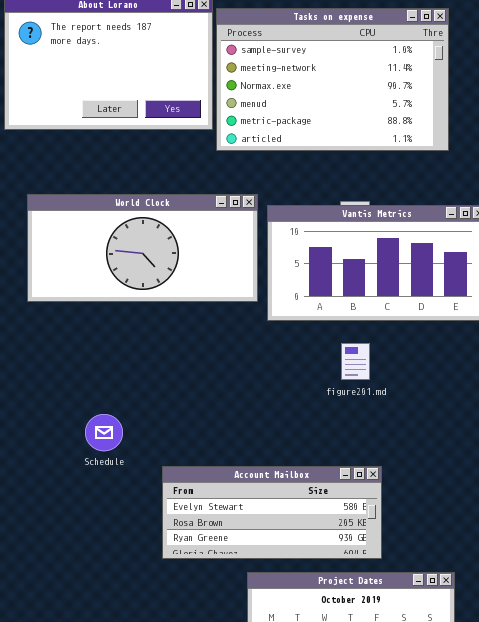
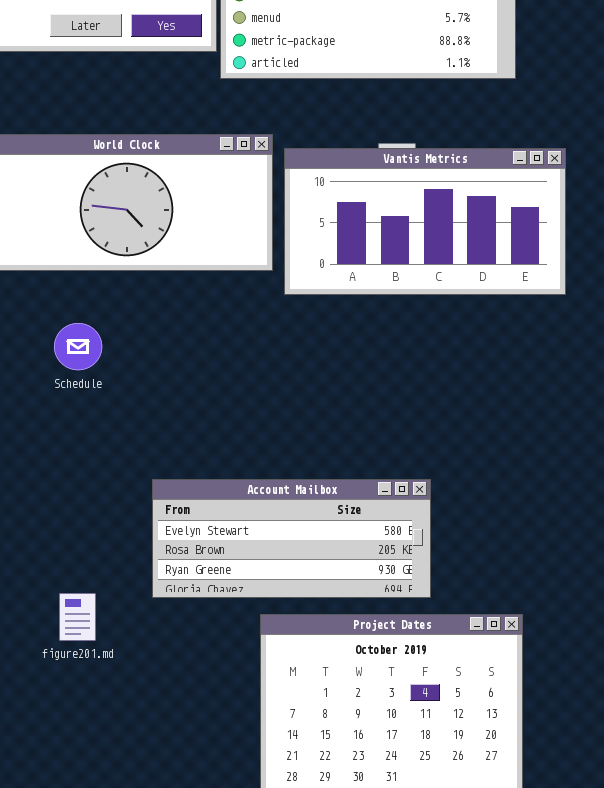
figure201.md: [341,343,370,380] -> [59,593,96,641], moved
Schedule: [85,414,123,451] -> [54,323,102,370], moved

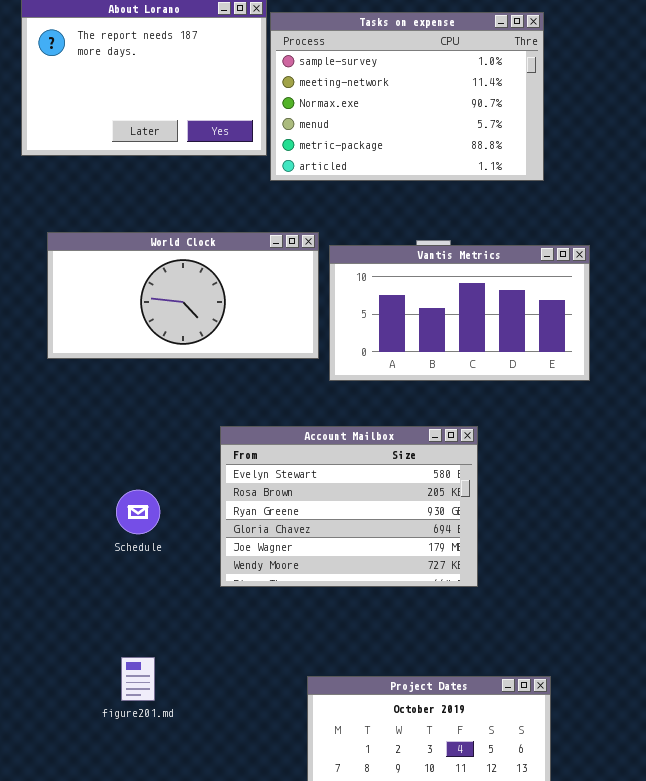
Schedule: [54,323,102,370] -> [116,490,160,534], moved
Account Mailbox: [152,479,431,598] -> [220,426,478,587], moved, resized

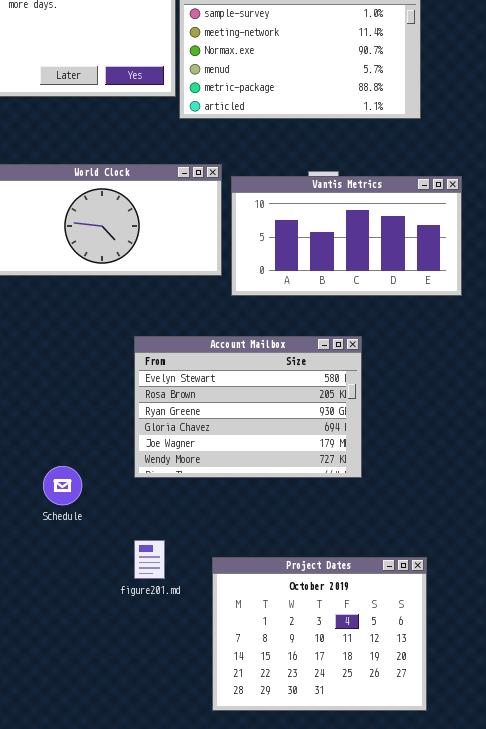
Schedule: [116,490,160,534] -> [43,466,82,505], moved
figure201.md: [121,657,155,701] -> [134,540,165,579], moved

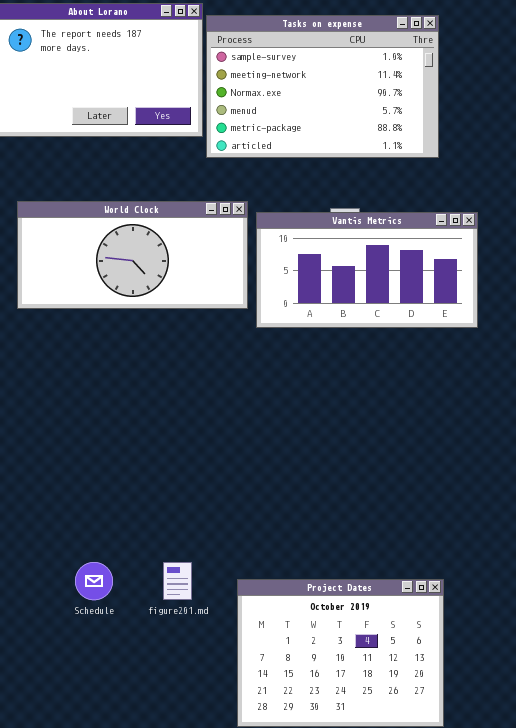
Account Mailbox: [134,336,362,478] -> none, closed
Schedule: [43,466,82,505] -> [75,562,113,600], moved

